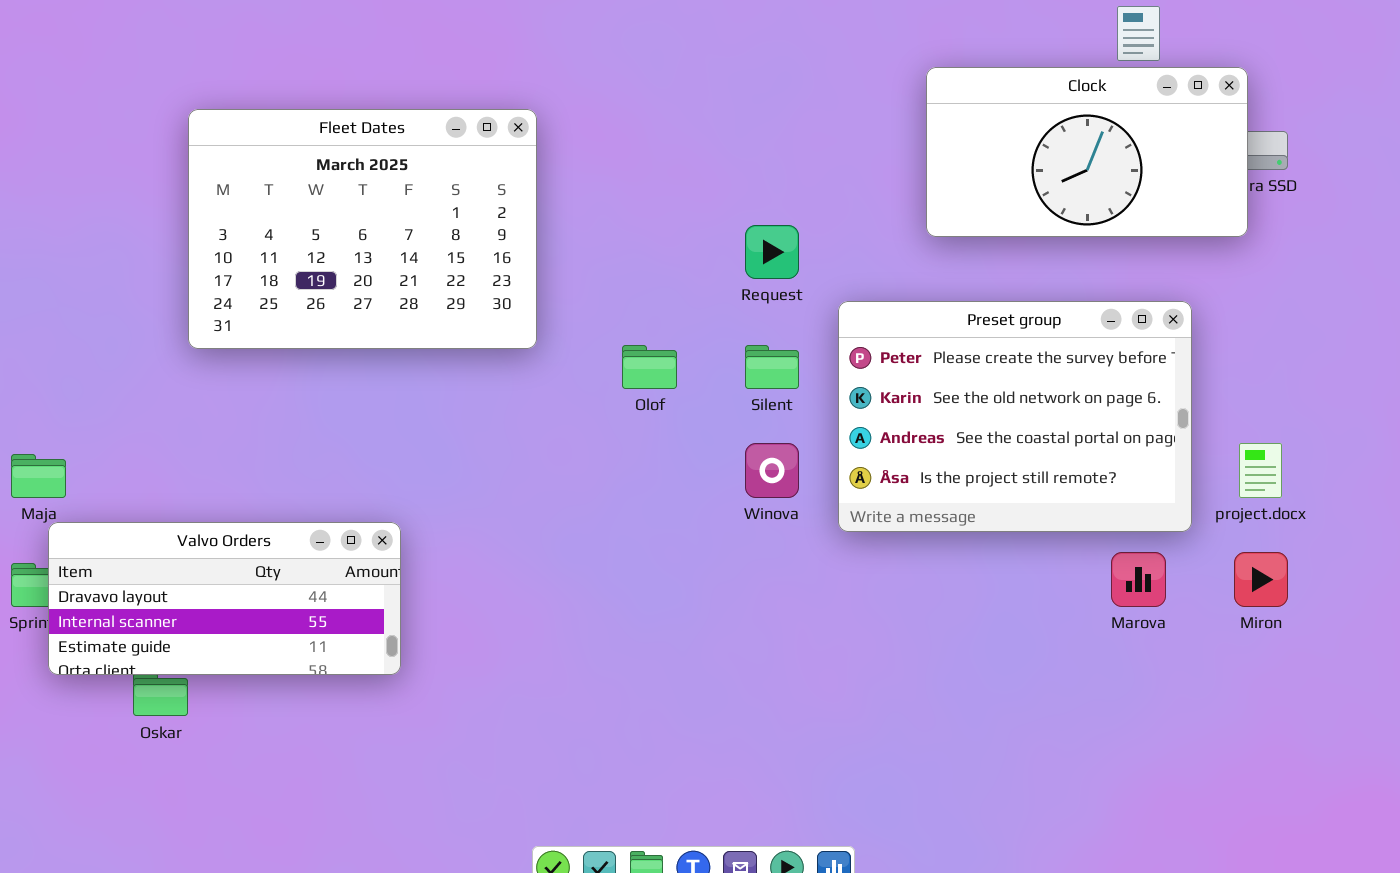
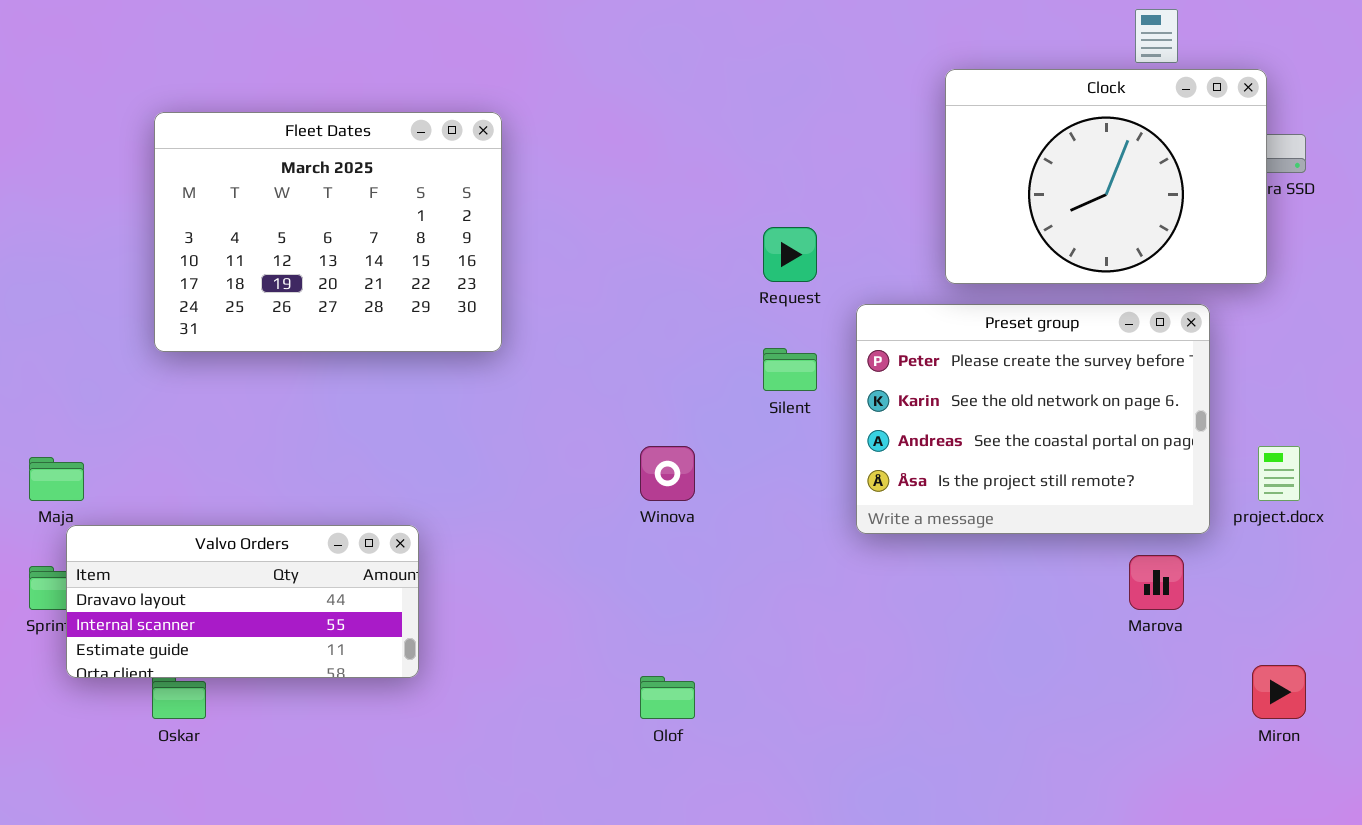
Clock: [926,67,1248,237] -> [945,69,1267,284], resized
Fleet Dates: [188,109,537,349] -> [154,112,502,352], moved
Olof: [622,345,677,389] -> [640,676,695,719], moved
Winova: [745,443,799,498] -> [640,446,695,501], moved
Miron: [1234,552,1288,607] -> [1252,665,1306,719], moved

